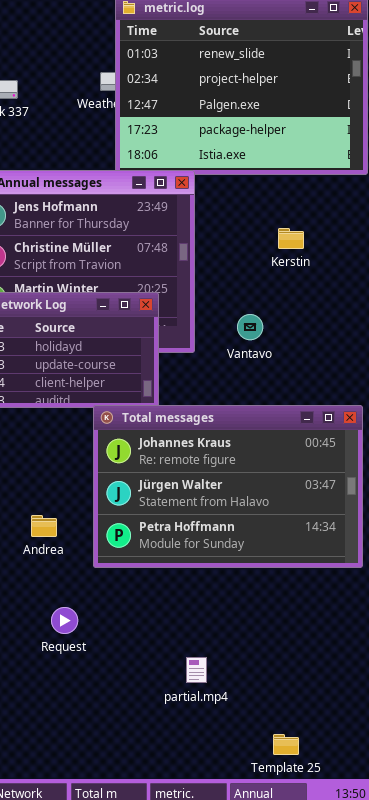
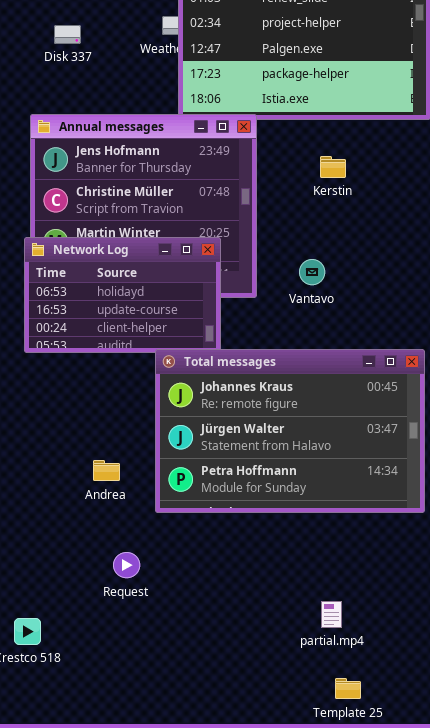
Kerstin: [278,228,304,249] -> [320,156,346,178], moved
partial.mp4: [186,657,207,683] -> [321,601,342,628], moved

